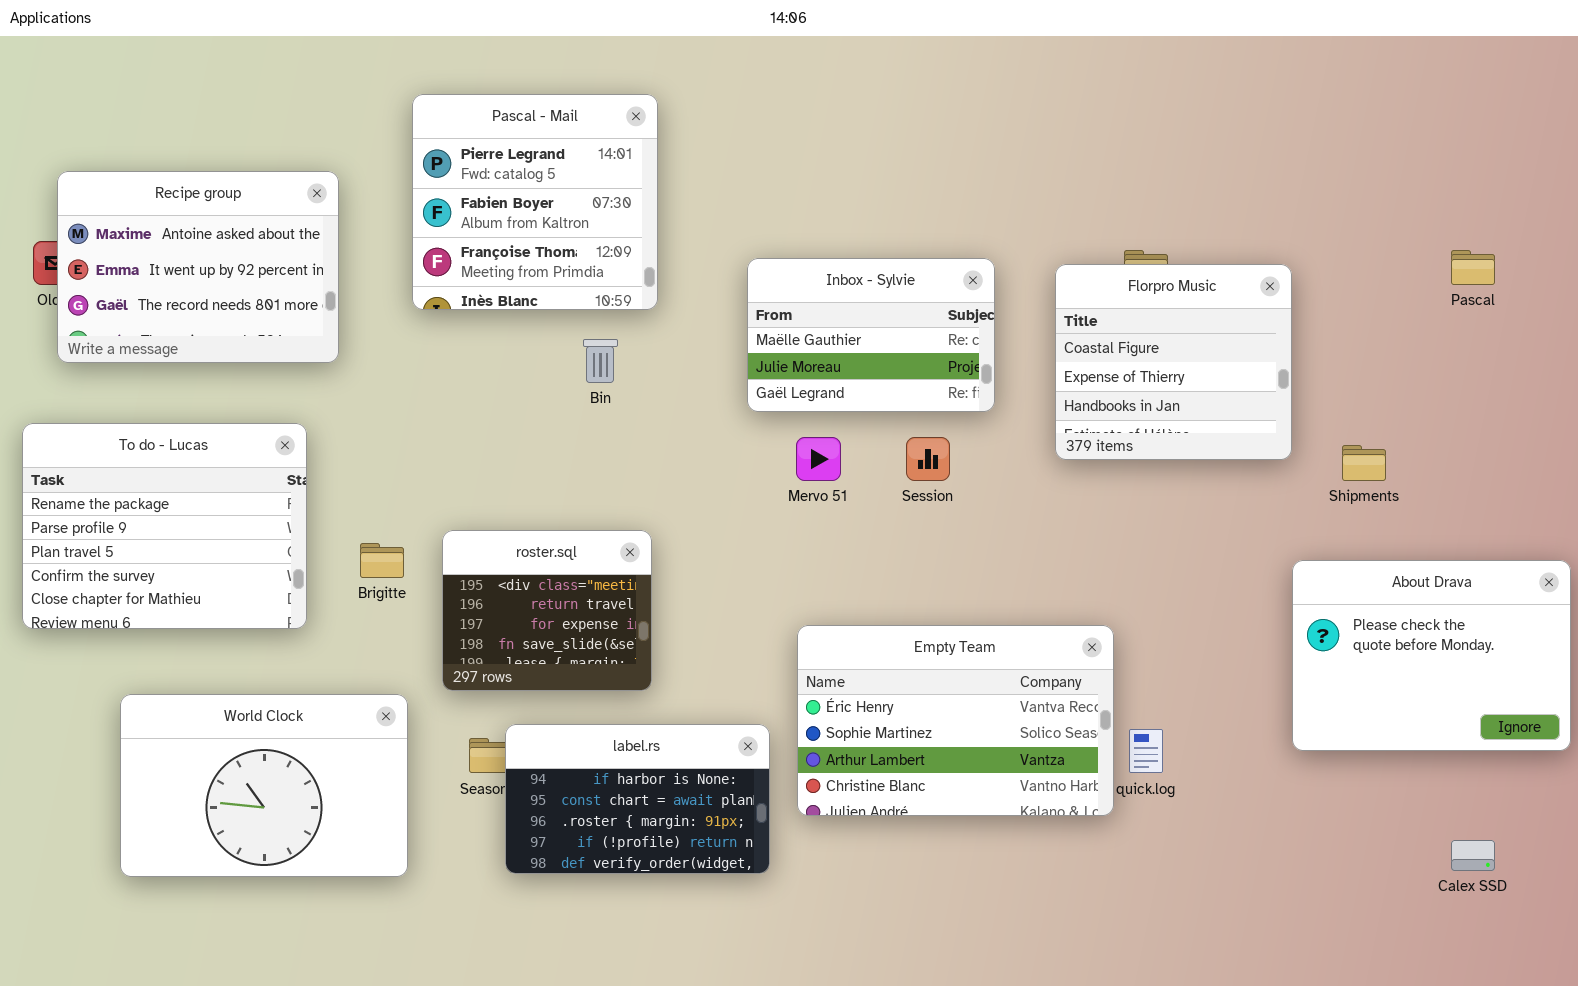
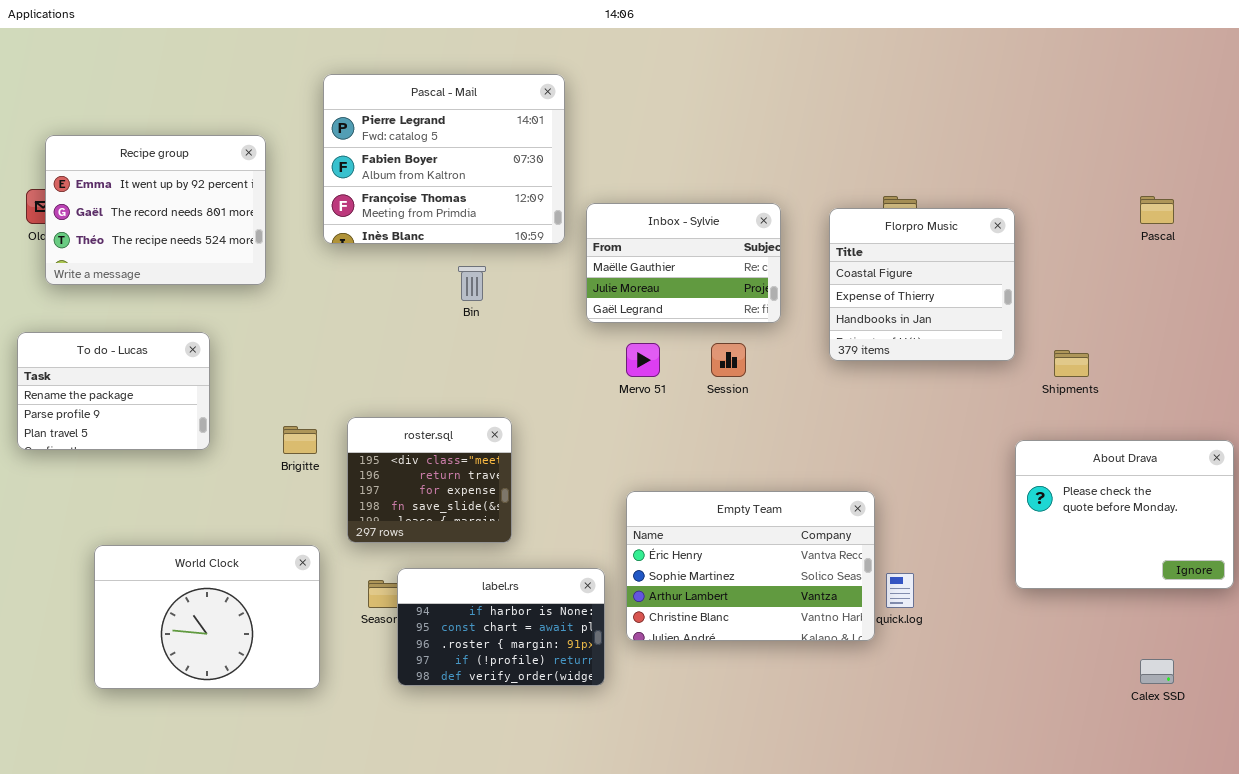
Pascal - Mail: [412,94,658,310] -> [323,74,565,244], resized
Recipe group: [57,171,339,363] -> [45,135,266,285], scrolled down 1 row
To do - Lucas: [22,423,307,629] -> [17,332,210,450], resized

